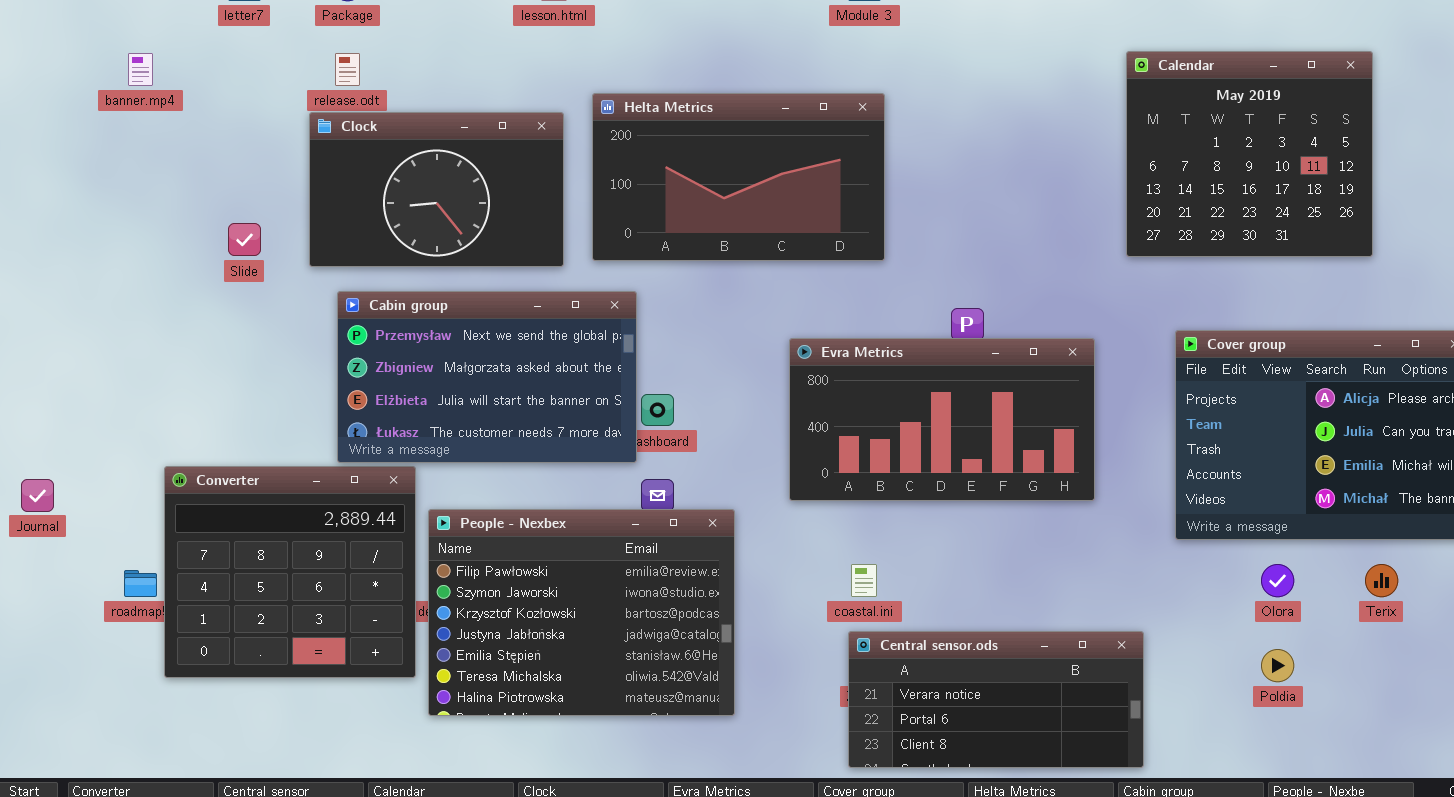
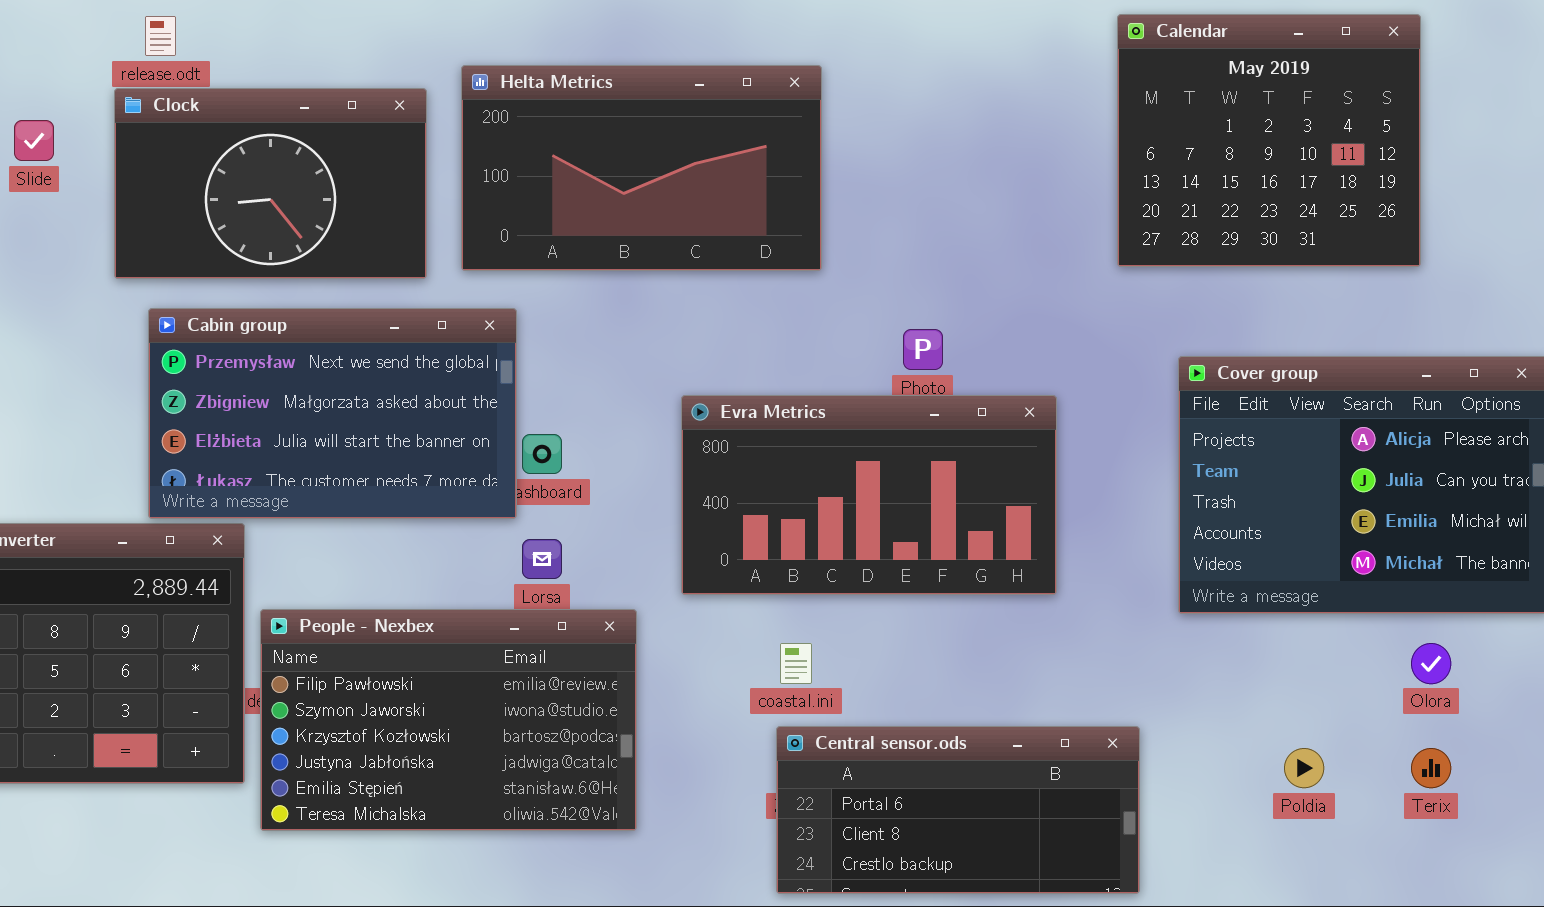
Slide: [228,223,261,256] -> [14,120,54,161], moved
Evra Metrics: [789,338,1095,501] -> [681,395,1057,595], moved
People - Nexbex: [428,509,735,716] -> [260,609,637,831], resized
Olora: [1261,564,1294,597] -> [1411,643,1451,684], moved
Terix: [1365,564,1398,597] -> [1411,748,1451,788], moved
Central sensor.ods: [848,631,1144,768] -> [776,726,1140,894], scrolled down 1 row

